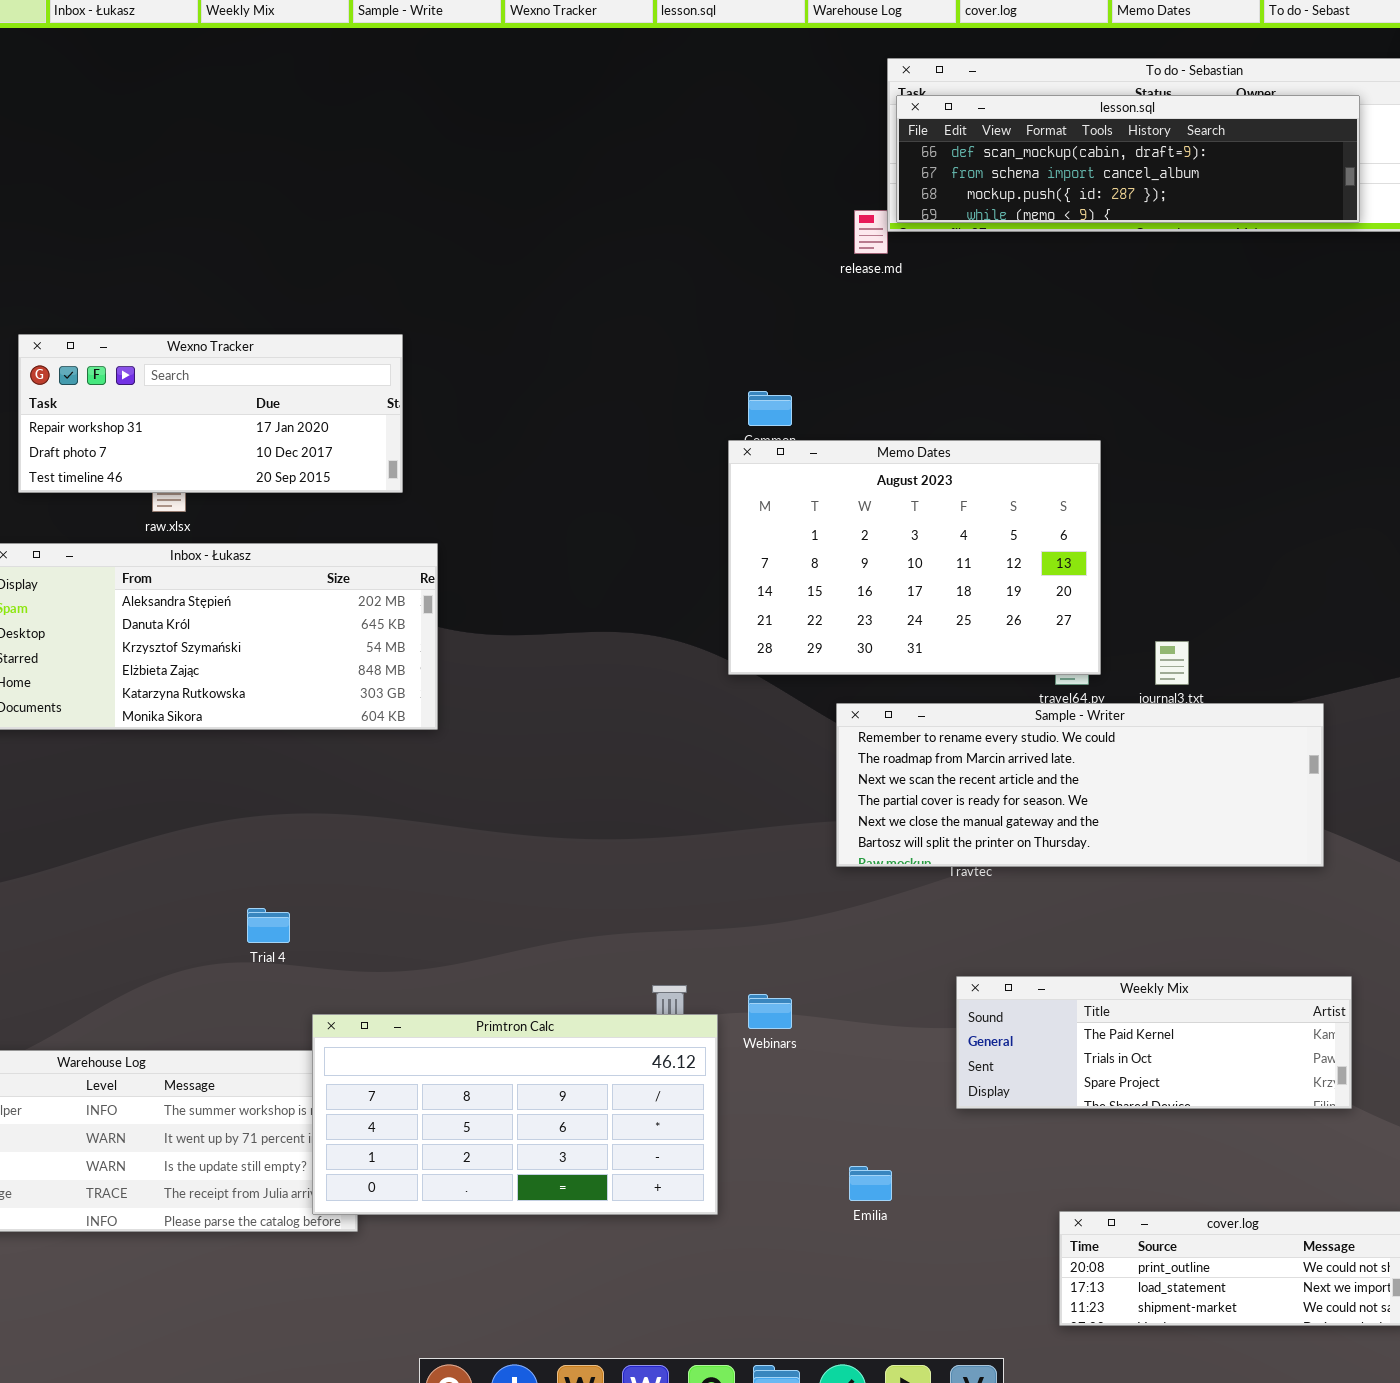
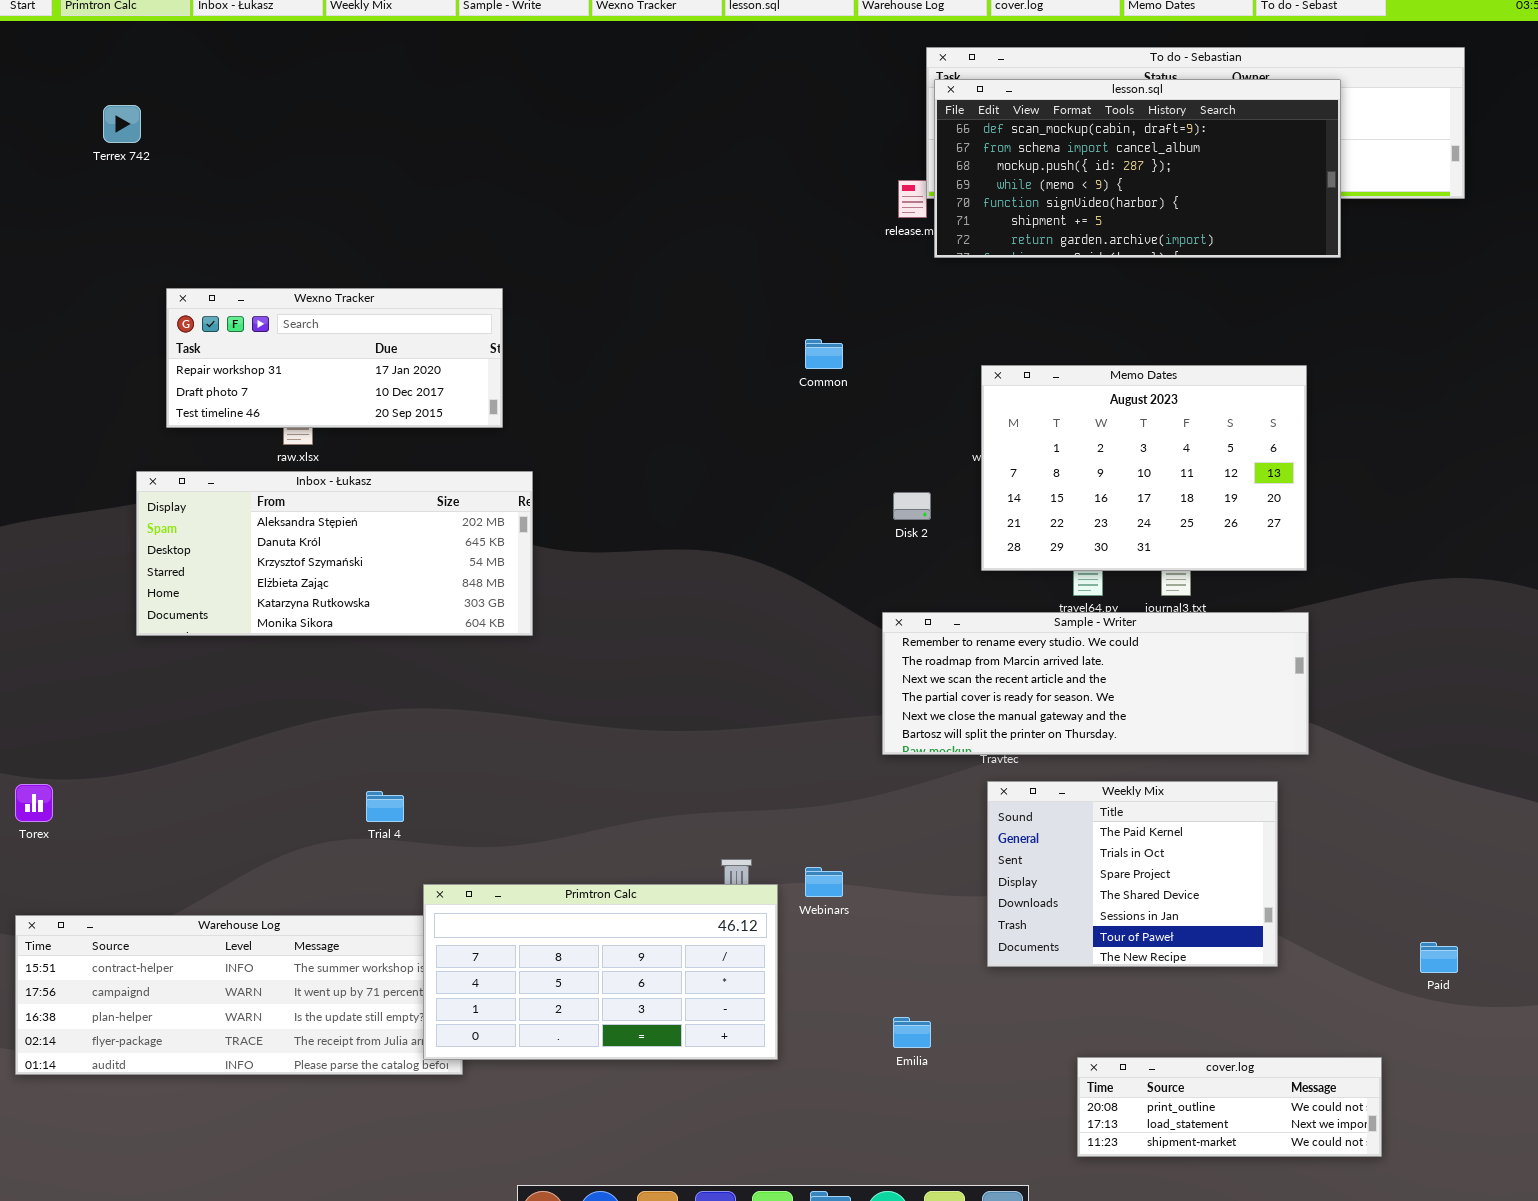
lesson.sql: [896,95,1360,223] -> [934,79,1341,258], resized
Memo Dates: [728,440,1101,675] -> [981,365,1307,571], moved
Weekly Mix: [956,976,1352,1109] -> [987,781,1278,967], resized

